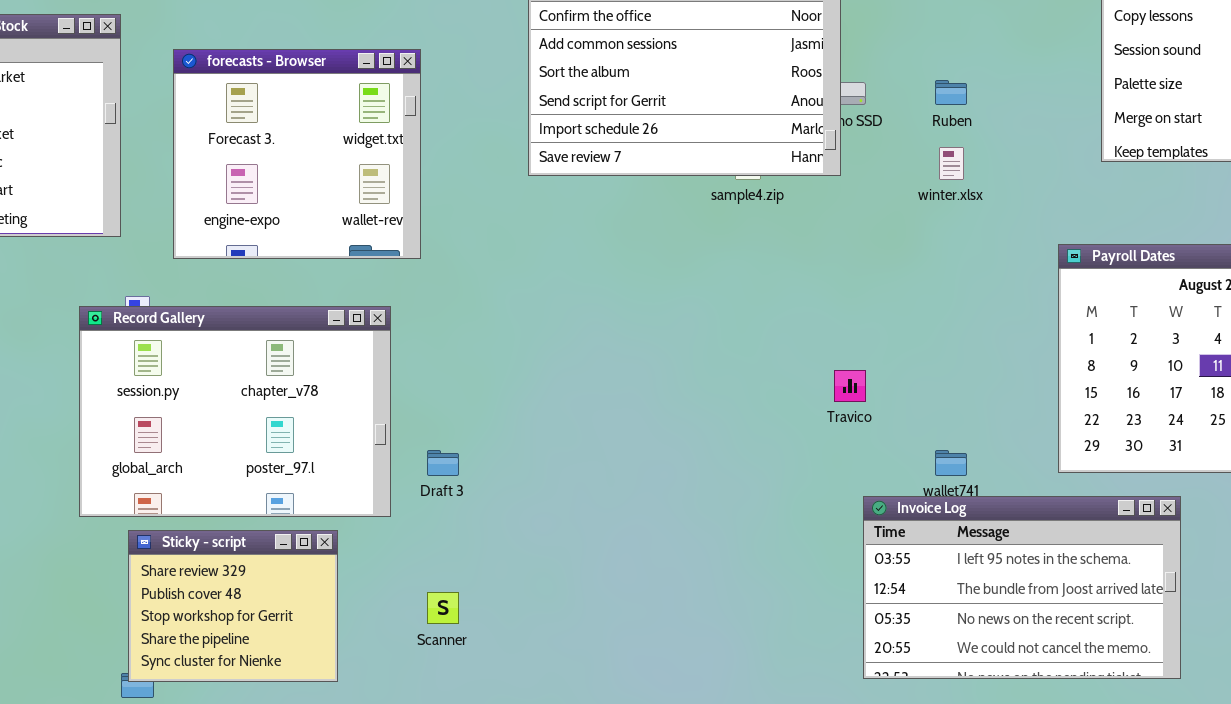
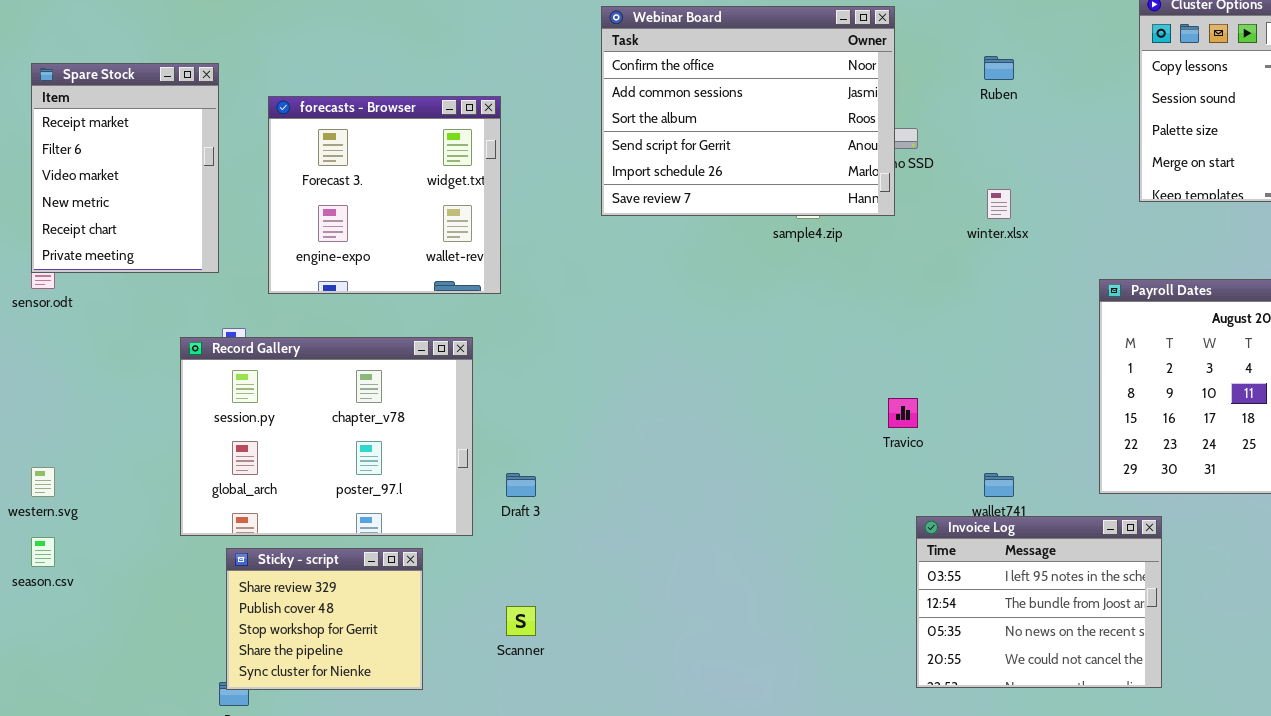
Ruben: [935,80,967,105] -> [984,56,1014,80], moved
Invoice Log: [863,496,1181,679] -> [916,516,1162,688], resized

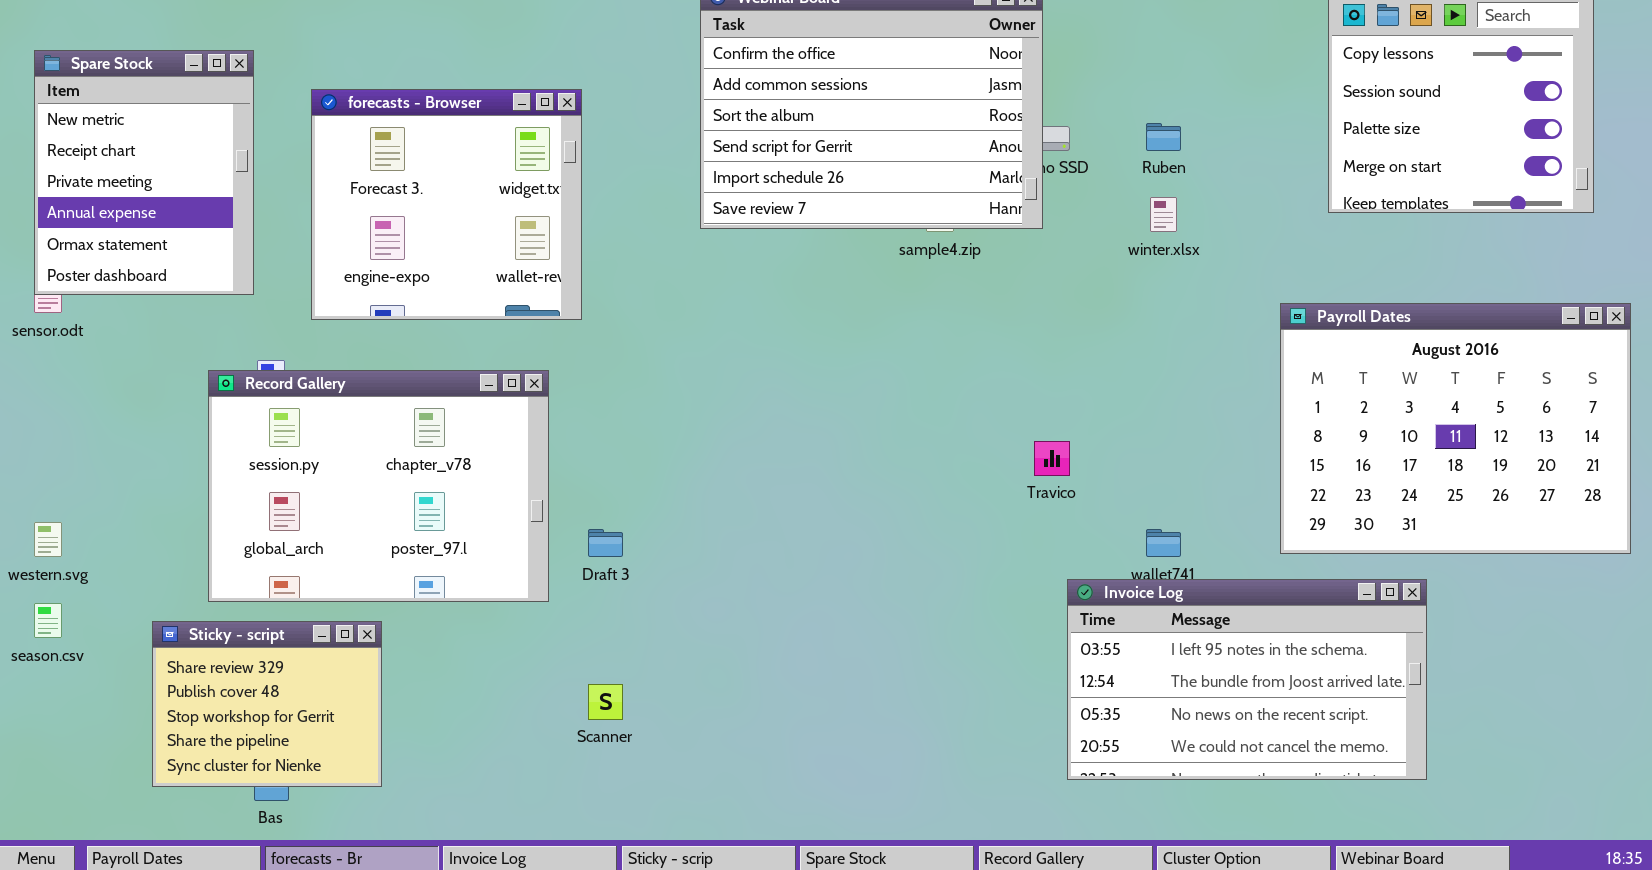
Ruben: [984,56,1014,80] -> [1146,123,1181,151], moved
Spare Stock: [31,63,219,273] -> [34,50,254,295], scrolled down 3 rows
Invoice Log: [916,516,1162,688] -> [1067,579,1427,780], resized
Sticky - script: [226,548,423,690] -> [152,621,382,787], moved

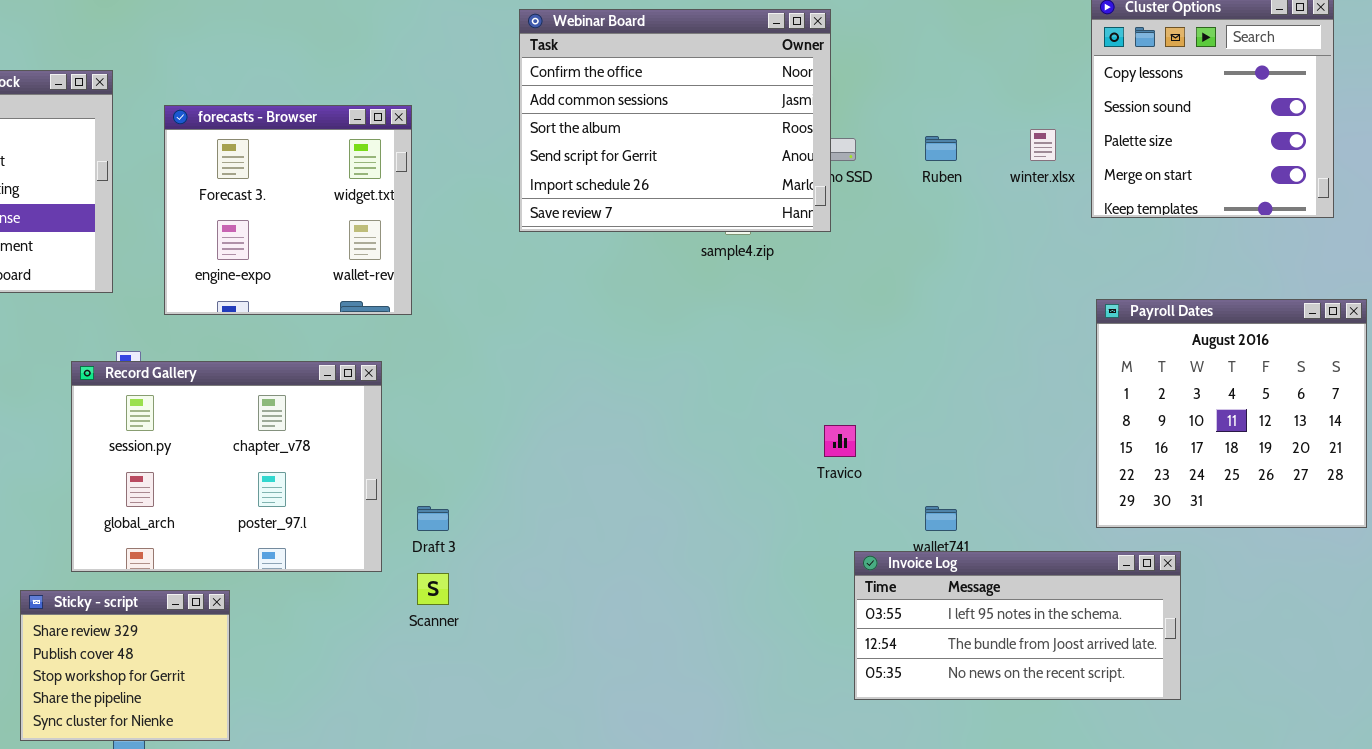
winter.xlsx: [1150,197,1177,232] -> [1030,129,1056,161], moved
Payroll Dates: [1280,303,1631,554] -> [1096,299,1367,528], resized
Invoice Log: [1067,579,1427,780] -> [854,551,1181,700], resized
Scanner: [588,684,623,720] -> [417,573,449,605], moved

